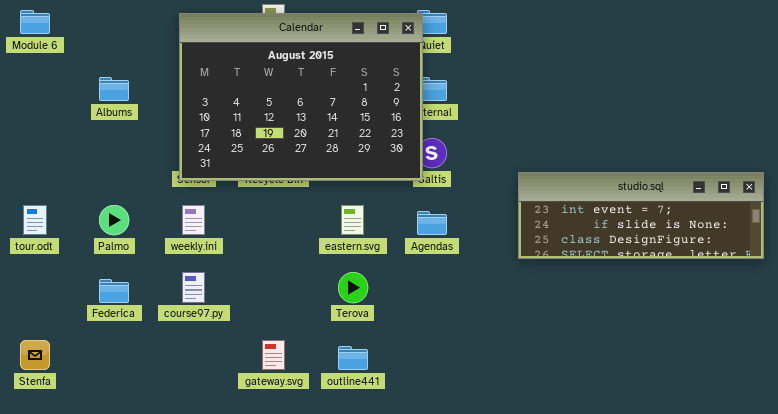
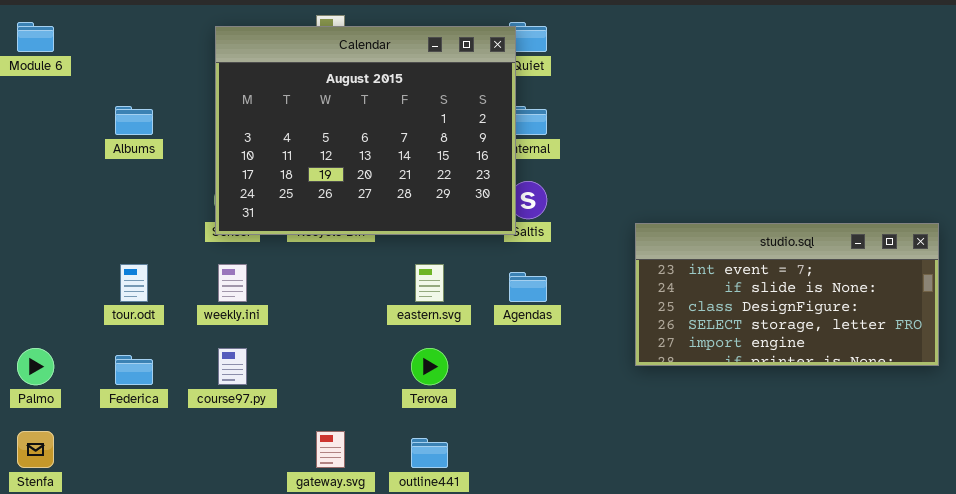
studio.sql: [518,172,764,259] -> [635,223,939,366], resized
tour.odt: [23,205,47,235] -> [120,264,148,302], moved
Palmo: [99,205,129,235] -> [17,348,54,385], moved

